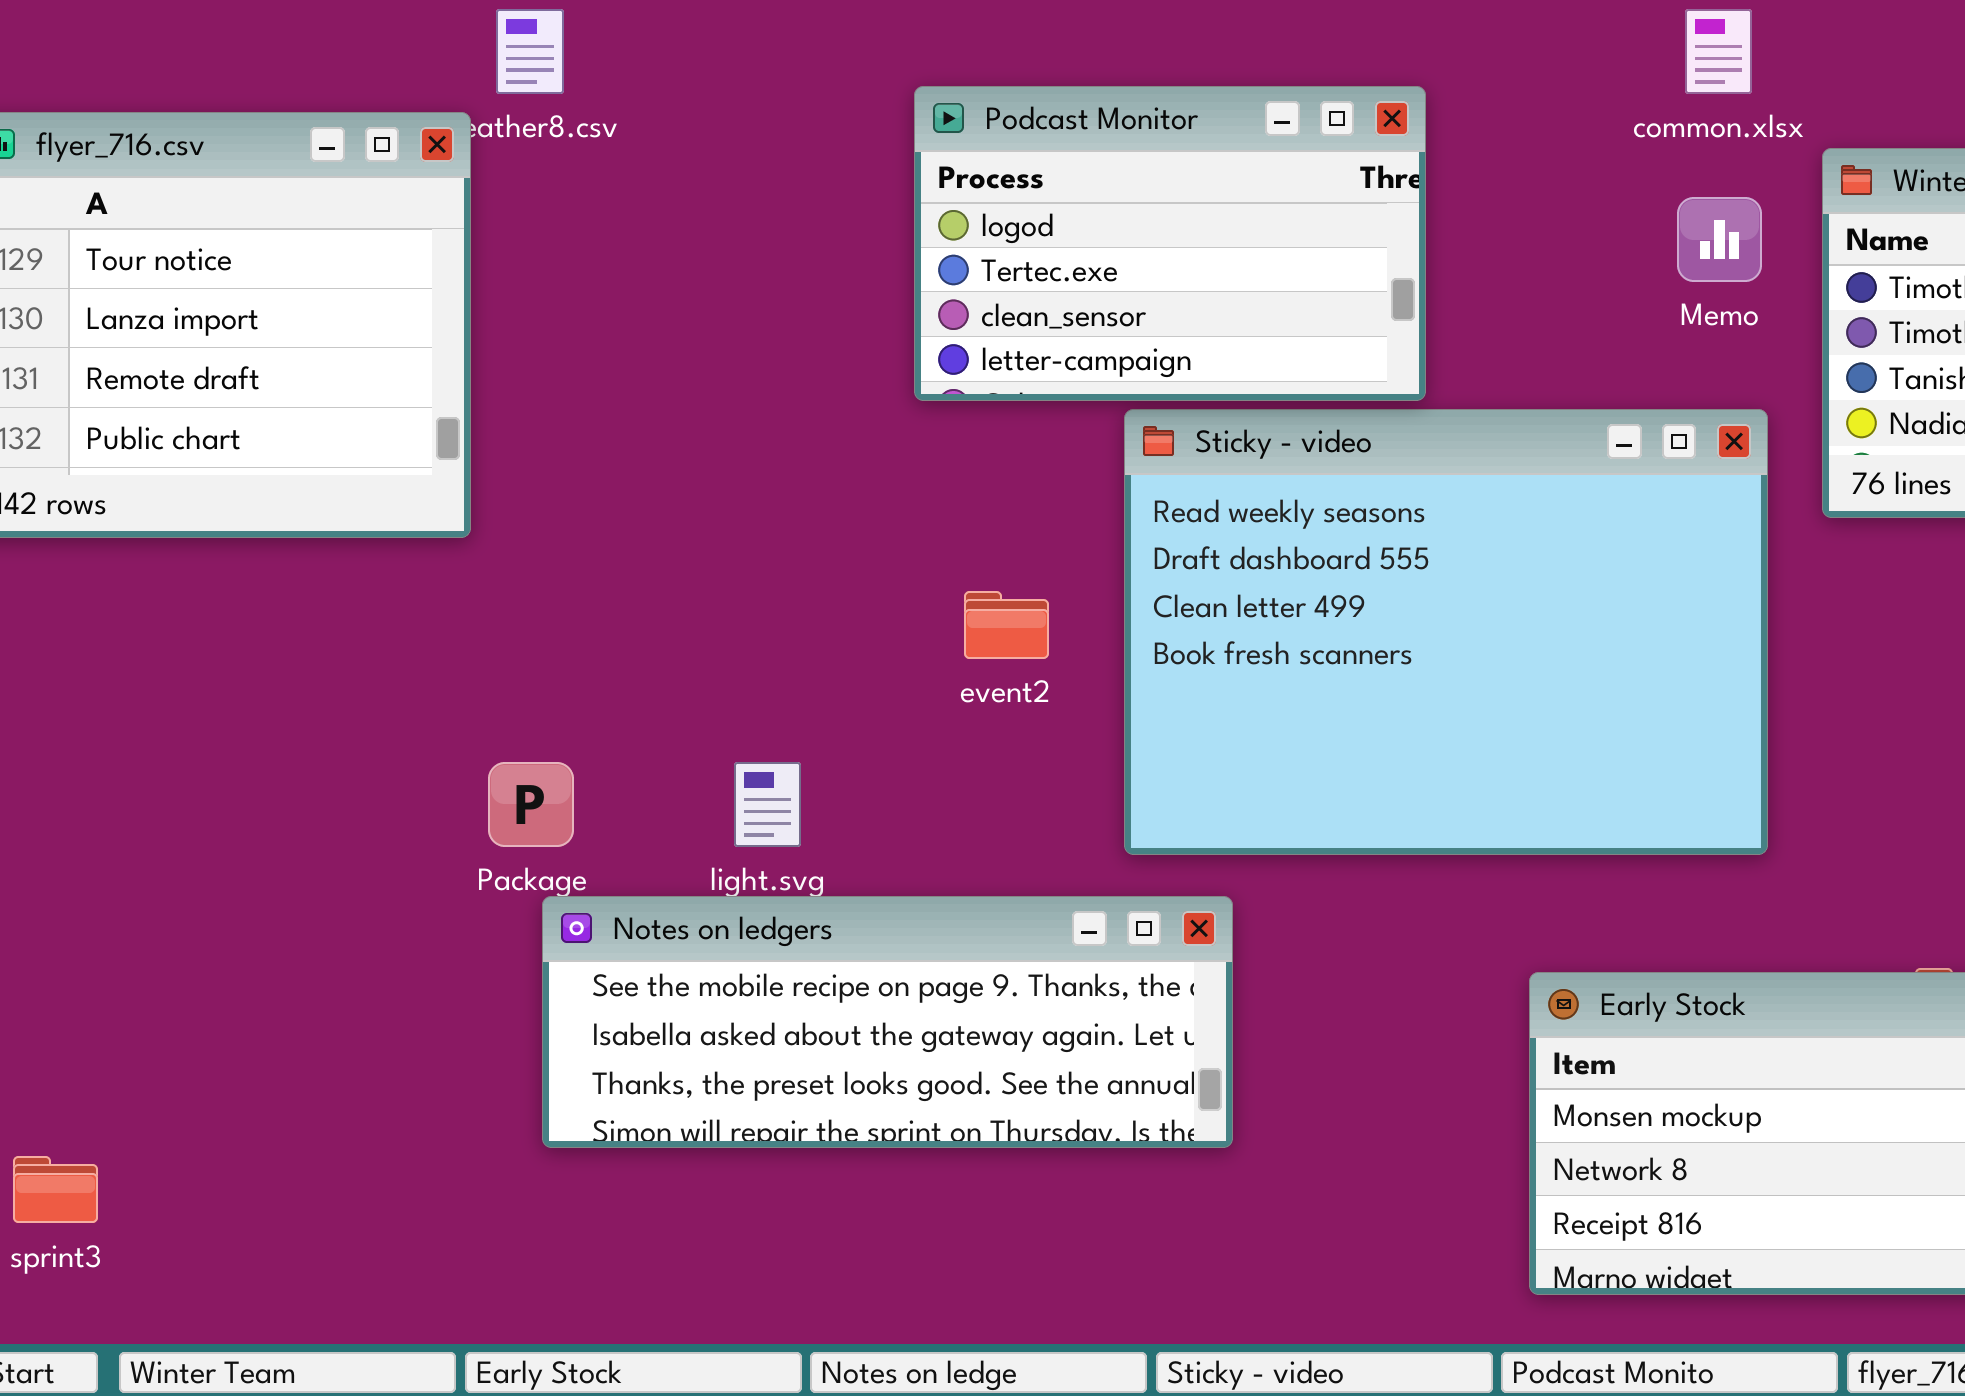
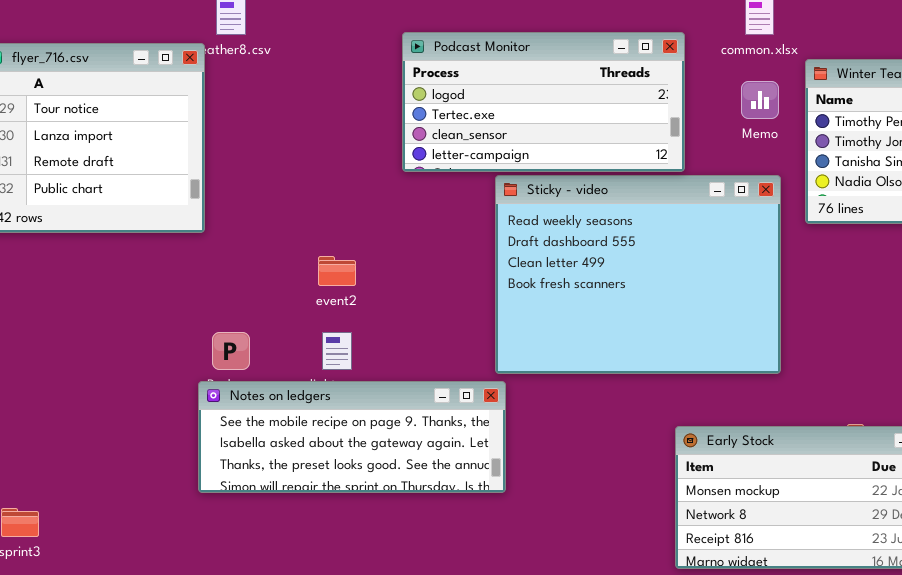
Podcast Monitor: [914,86,1426,401] -> [402,32,685,172], resized
event2: [964,591,1049,659] -> [318,256,356,286], moved
Notes on ledgers: [542,896,1233,1148] -> [198,381,506,493], moved

